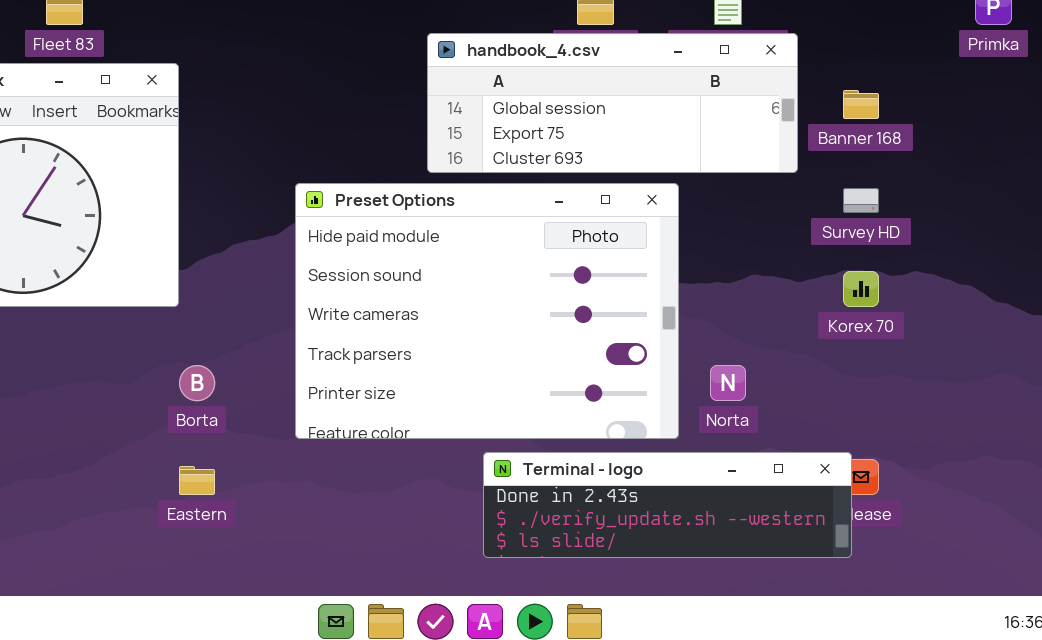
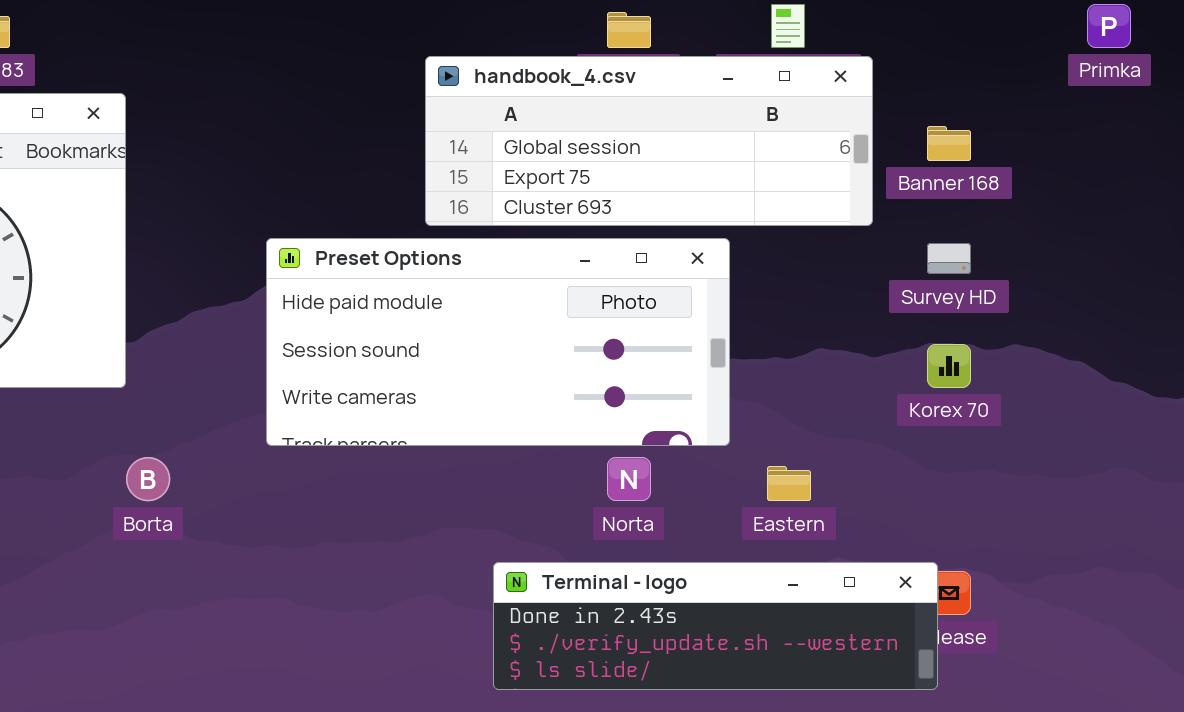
Preset Options: [295,183,679,439] -> [266,238,730,446], resized
Norta: [710,365,746,401] -> [607,457,651,501], moved
Eastern: [179,466,215,495] -> [767,466,811,501], moved

